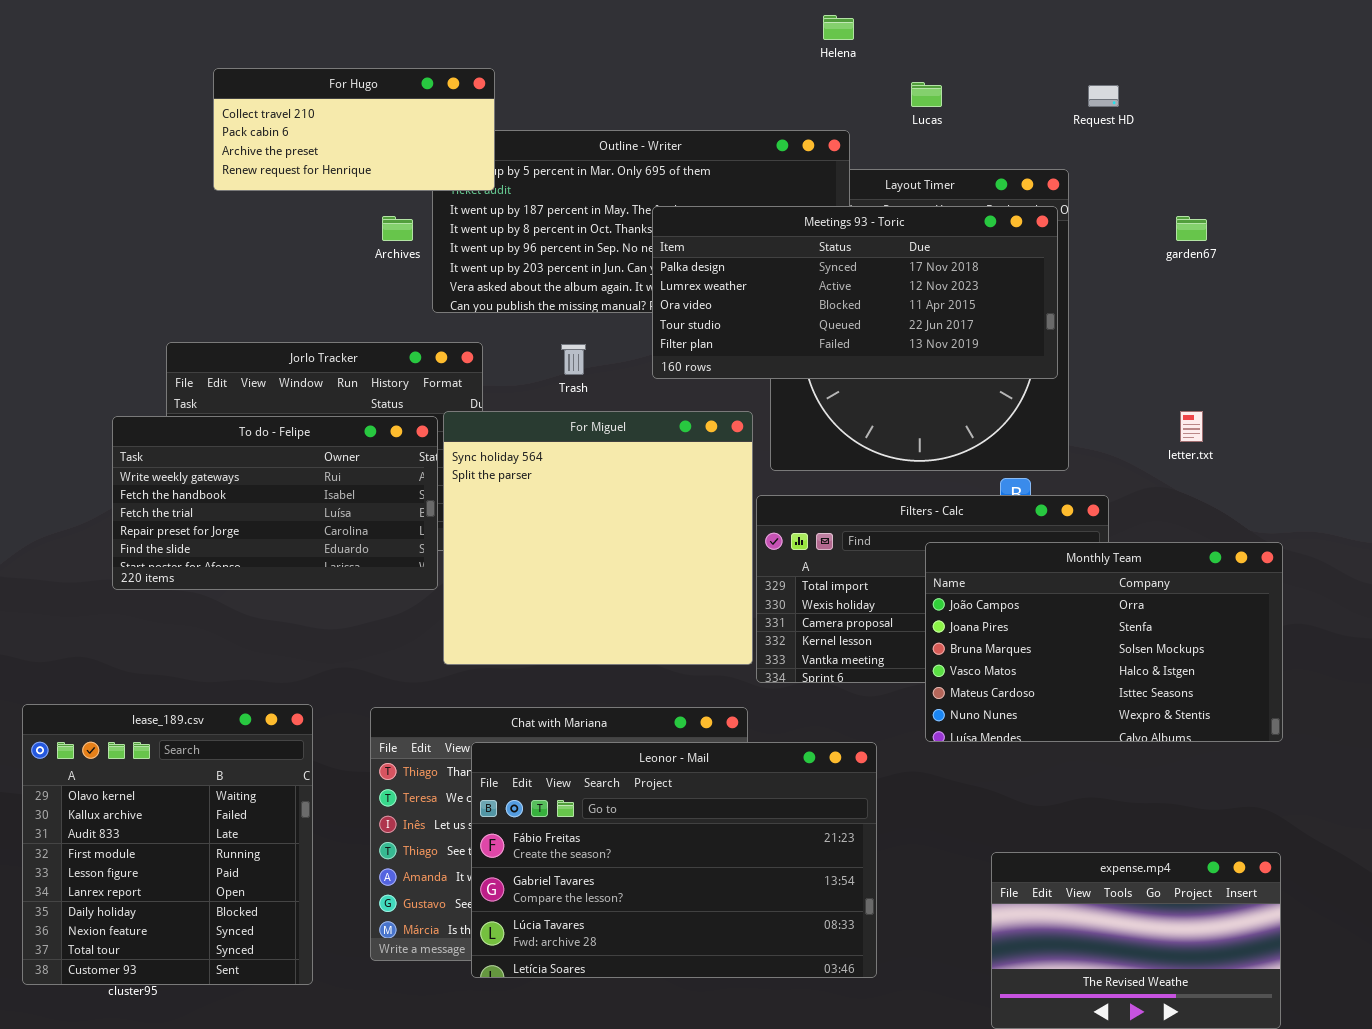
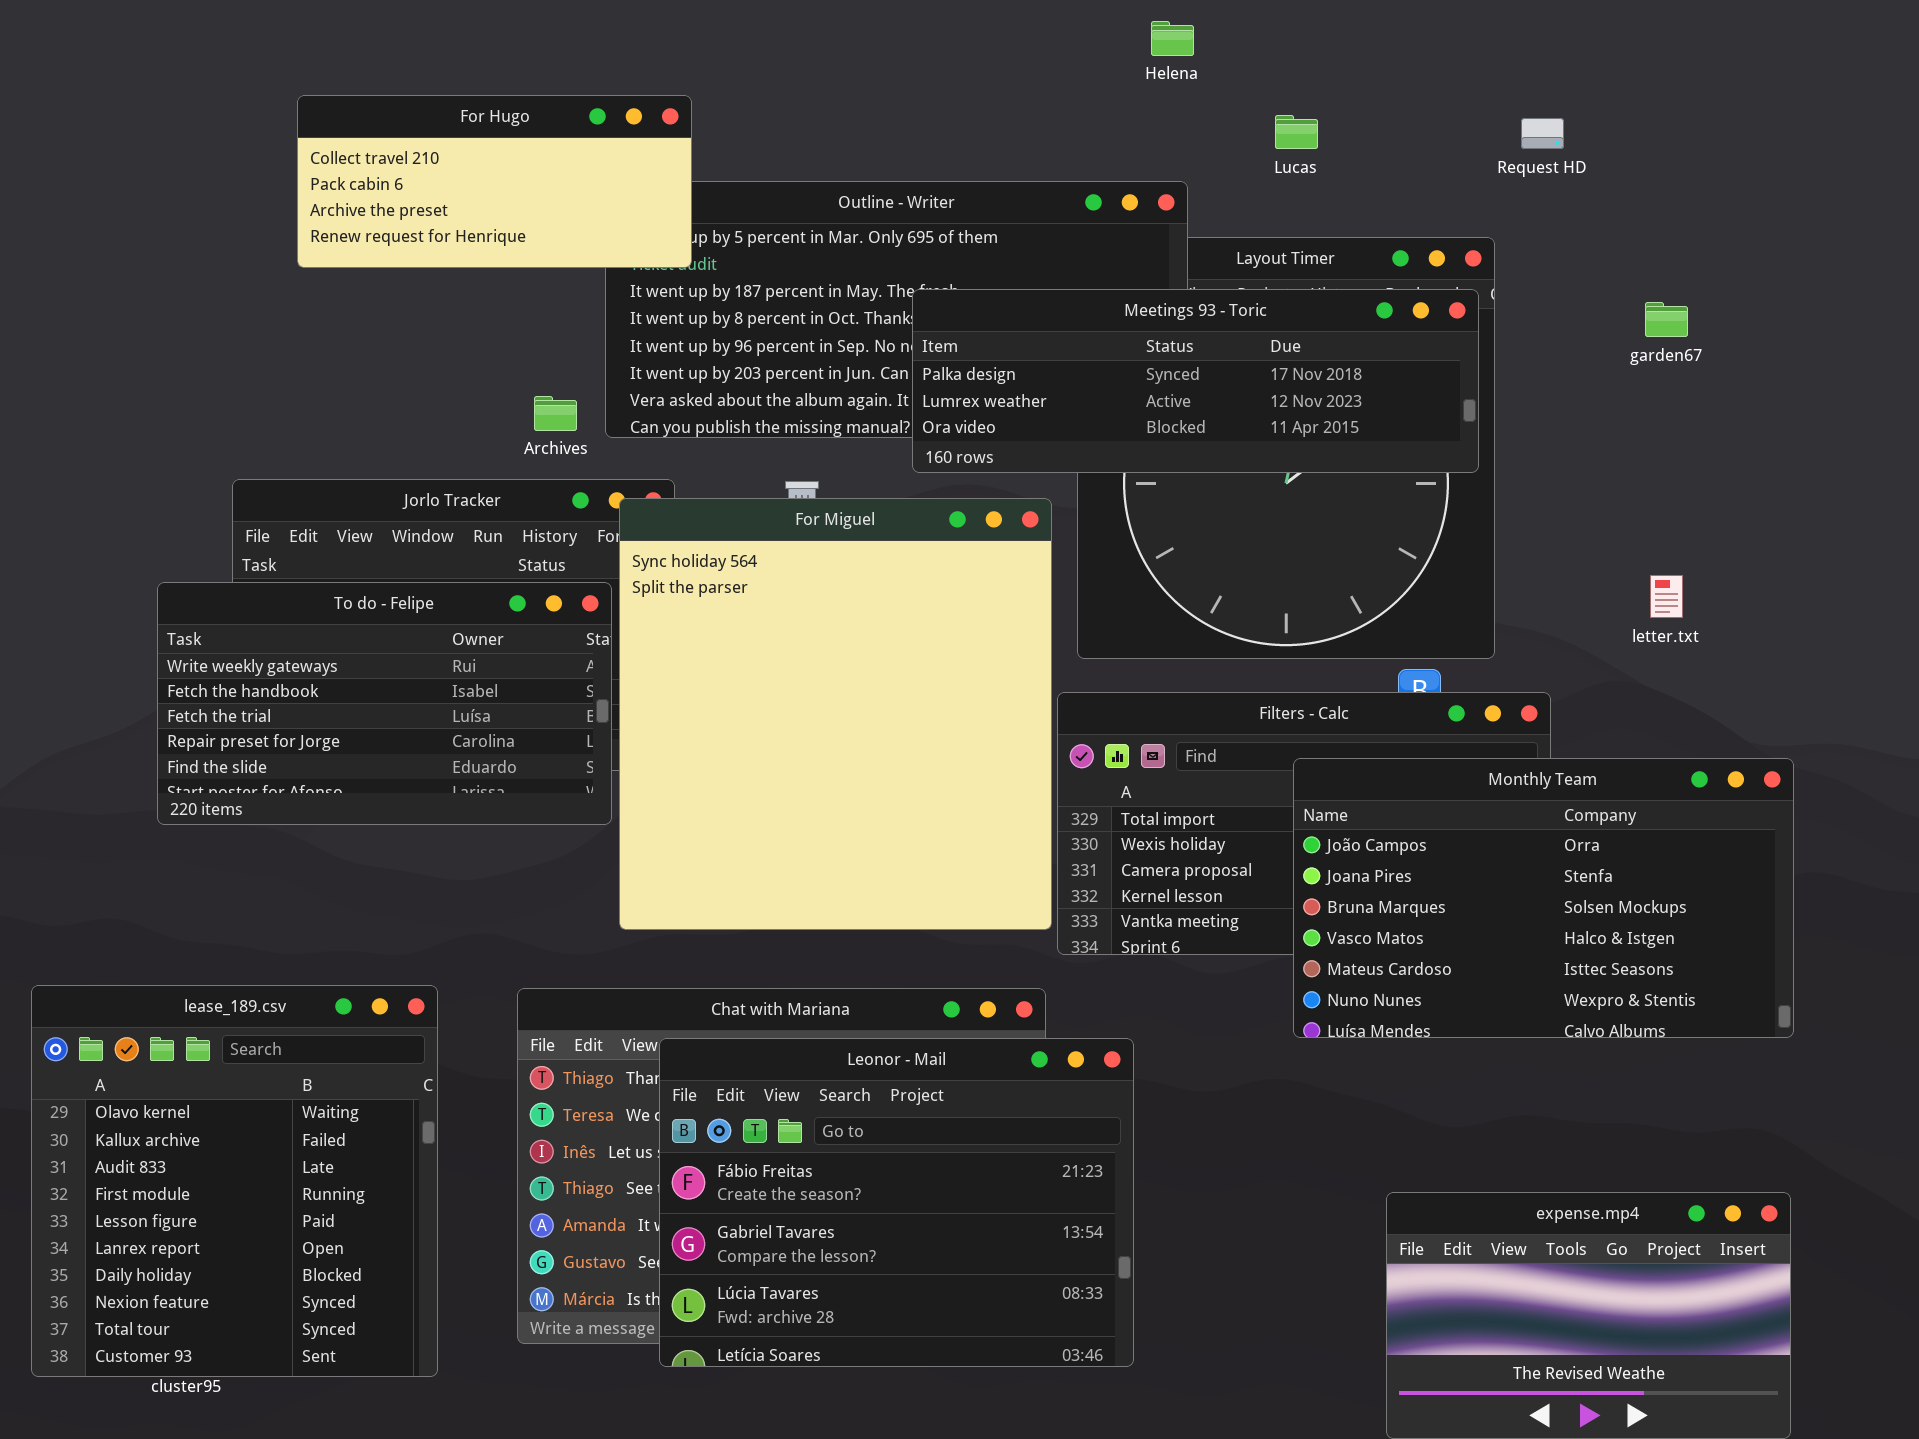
Meetings 93 - Toric: [652,206,1058,379] -> [912,289,1479,473], resized
Archives: [382,216,413,241] -> [534,396,577,431], moved
For Miguel: [443,411,753,665] -> [619,498,1052,930], resized
Leonor - Mail: [471,742,877,978] -> [659,1038,1134,1367], resized

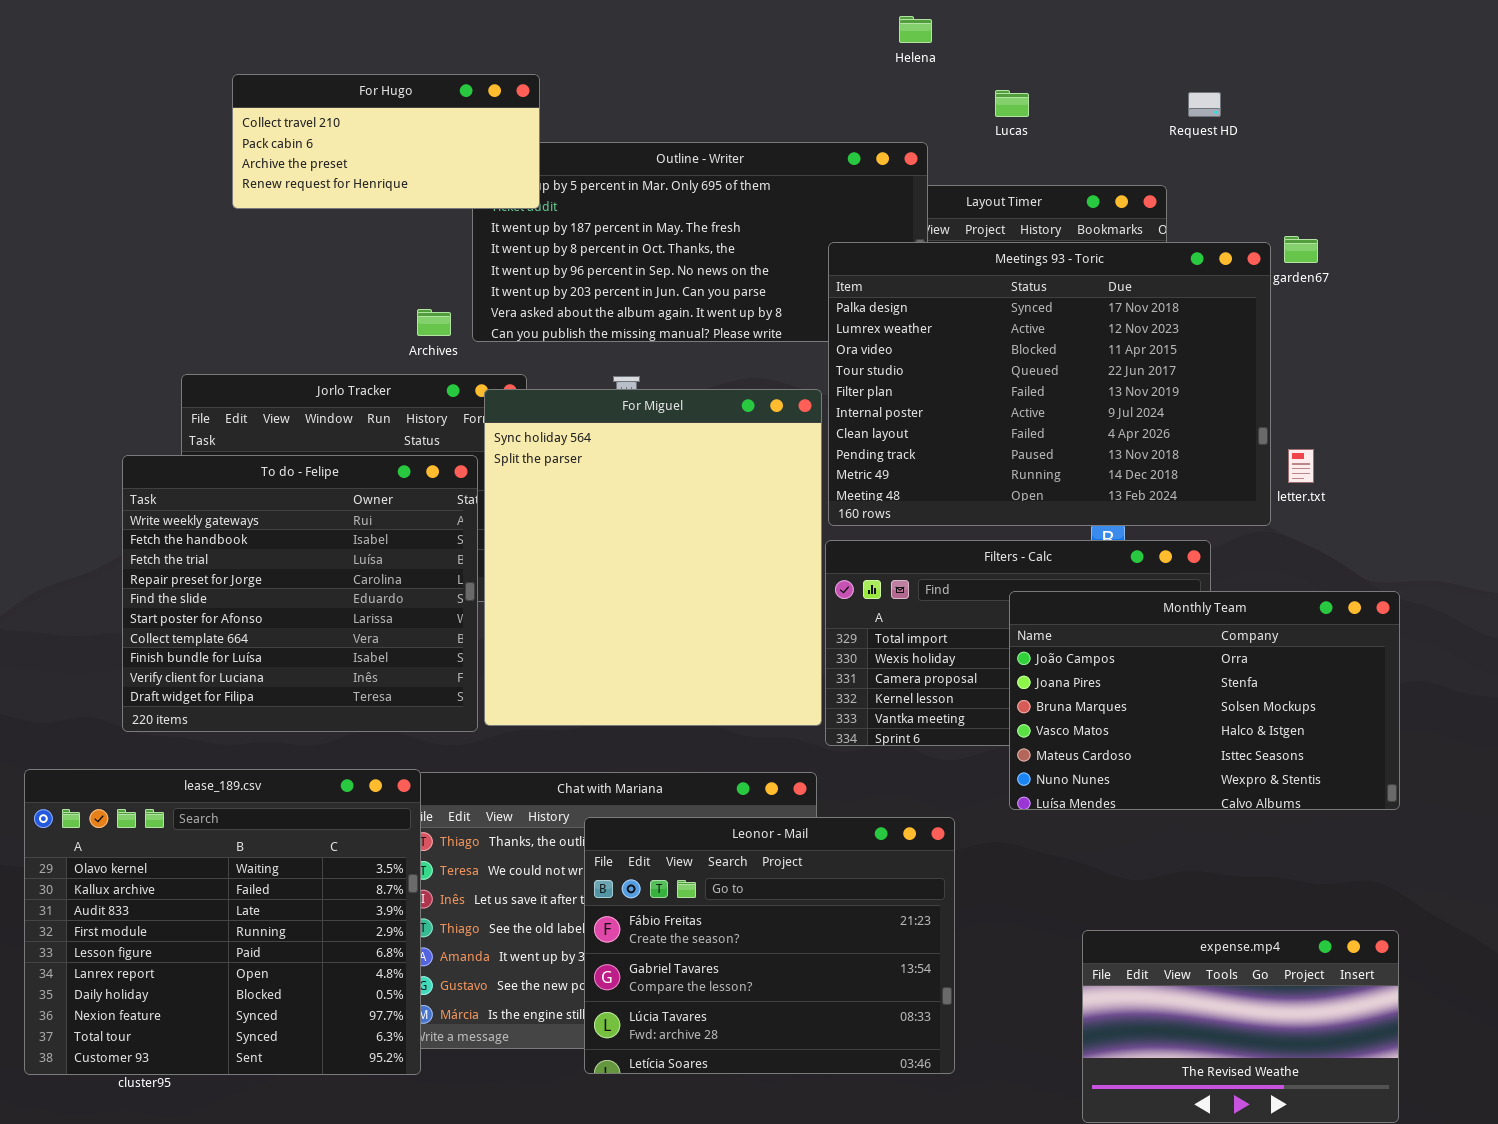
Meetings 93 - Toric: [912,289,1479,473] -> [828,242,1271,526], moved, resized
To do - Felipe: [157,582,612,825] -> [122,455,478,732], resized
lease_189.csv: [31,985,438,1377] -> [24,769,421,1075], resized
Leonor - Mail: [659,1038,1134,1367] -> [584,817,955,1074], moved

